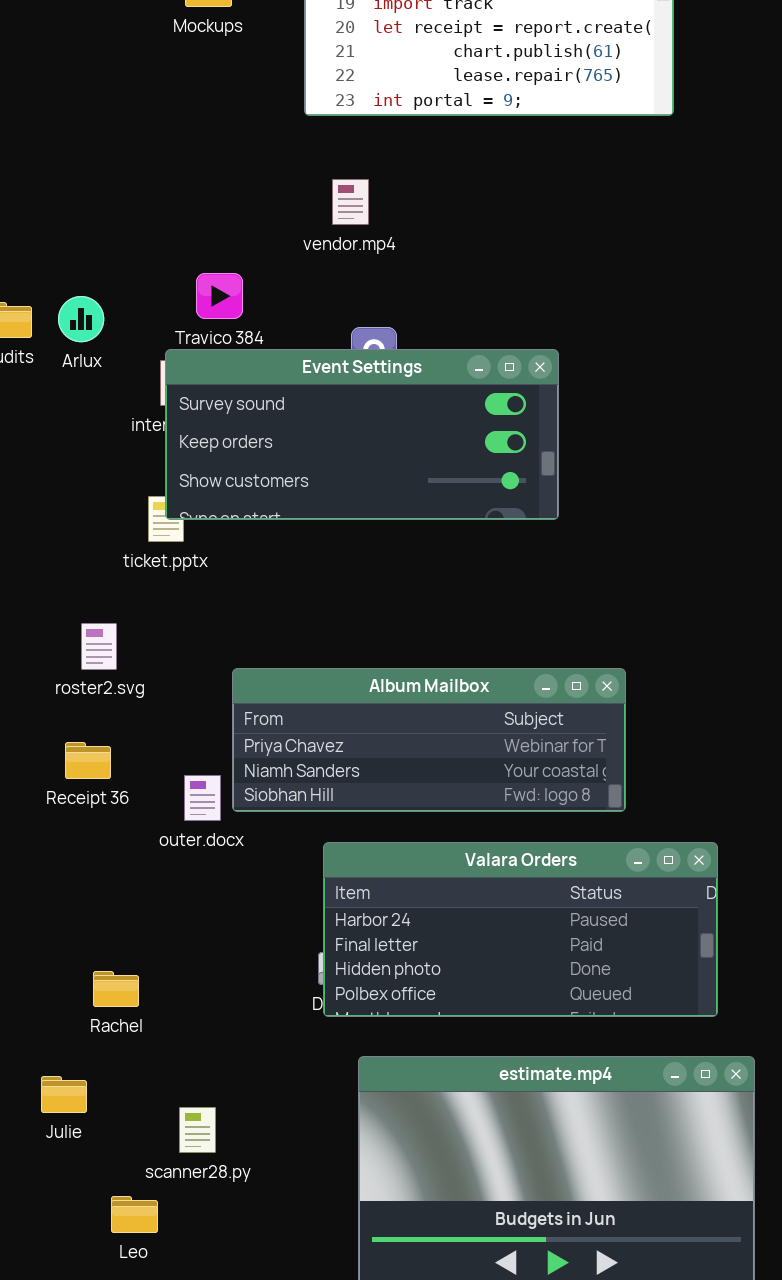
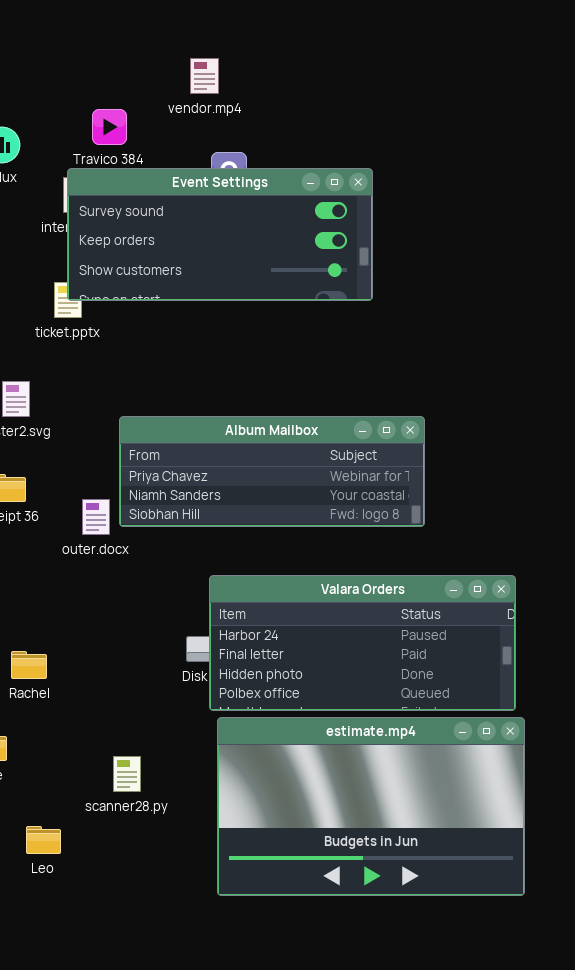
vendor.mp4: [332,179,369,225] -> [190,58,219,94], moved
Valara Orders: [323,842,718,1017] -> [209,575,516,711], moved
scanner28.py: [179,1107,216,1153] -> [113,756,141,792], moved

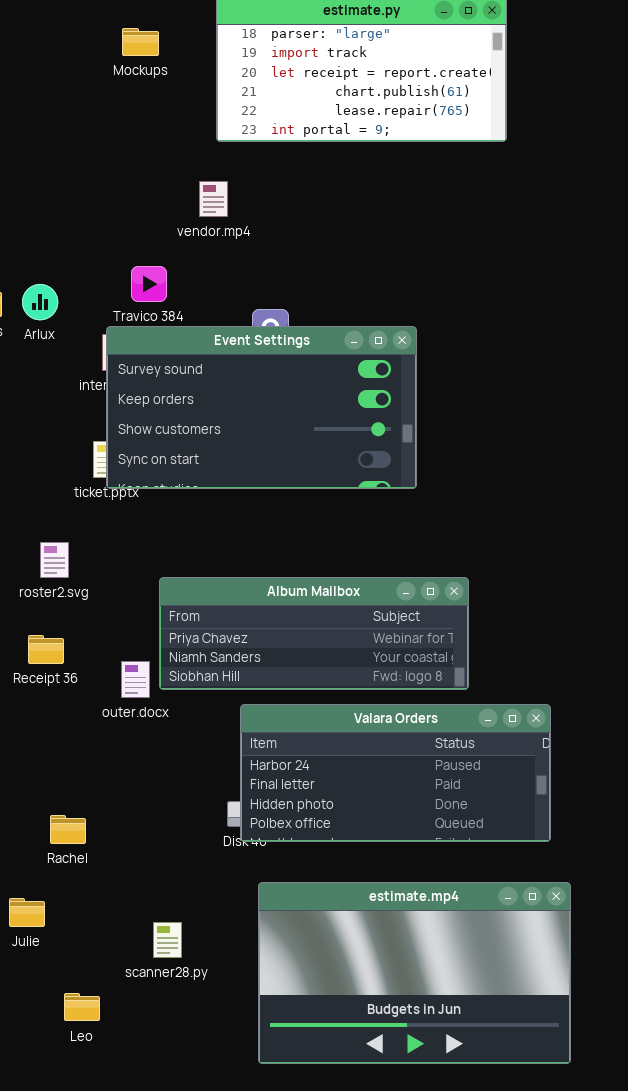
vendor.mp4: [190,58,219,94] -> [199,181,228,217], moved
Event Settings: [67,168,373,301] -> [106,326,417,489], resized
Valara Orders: [209,575,516,711] -> [240,704,551,842], moved

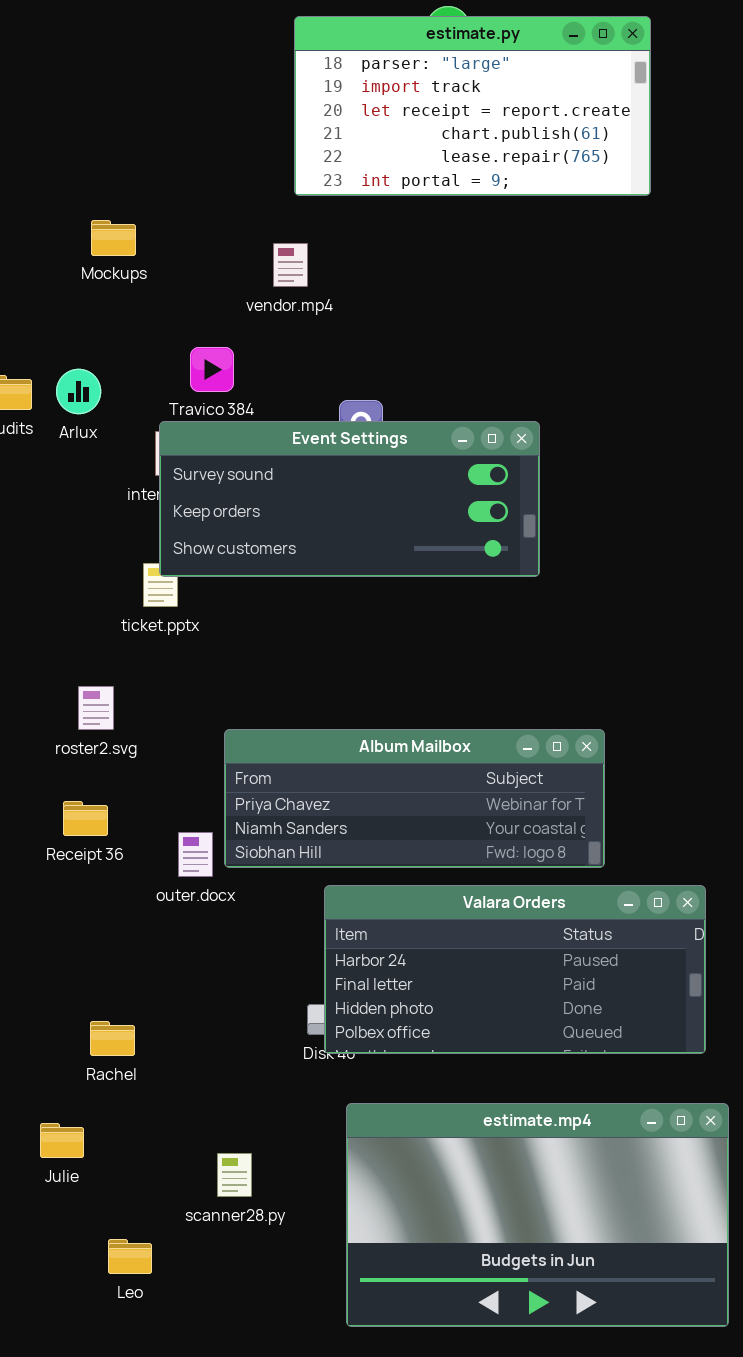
Mockups: [122,28,159,56] -> [91,220,136,256], moved
Event Settings: [106,326,417,489] -> [159,421,540,577], resized

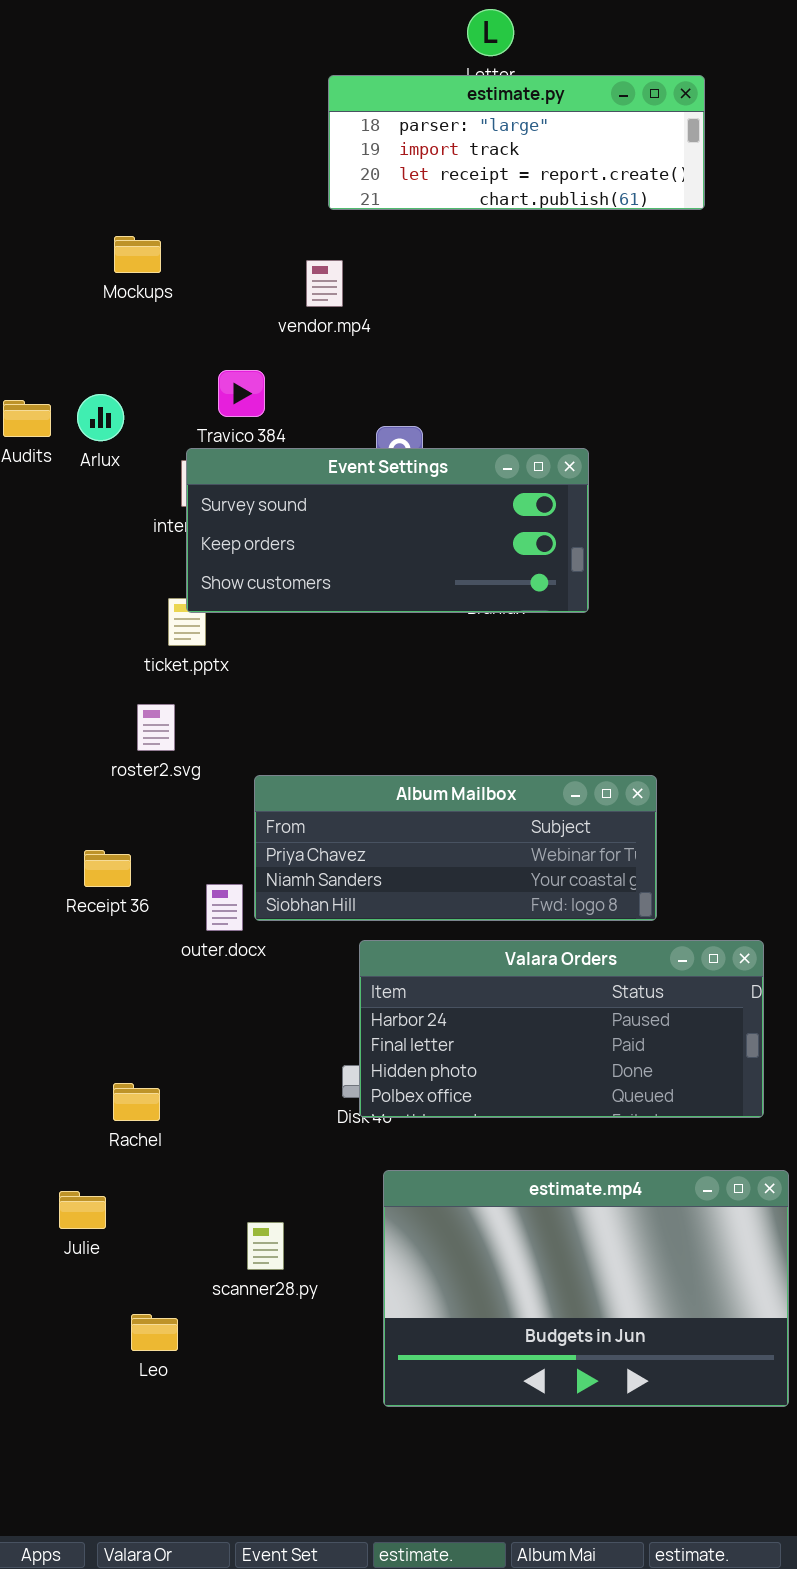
estimate.py: [294,16,651,196] -> [328,75,705,210], resized
roster2.svg: [78,686,114,730] -> [137,704,175,751], moved

